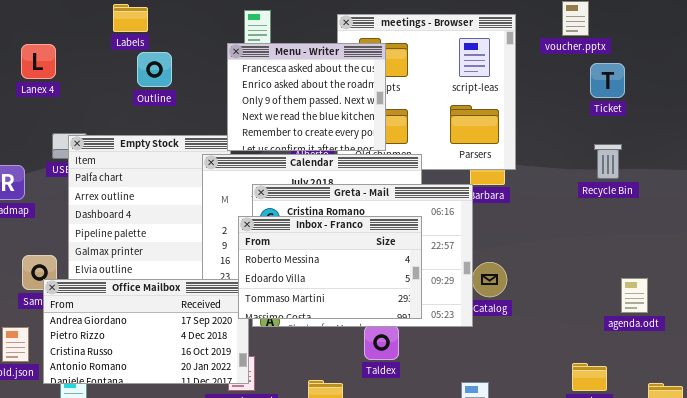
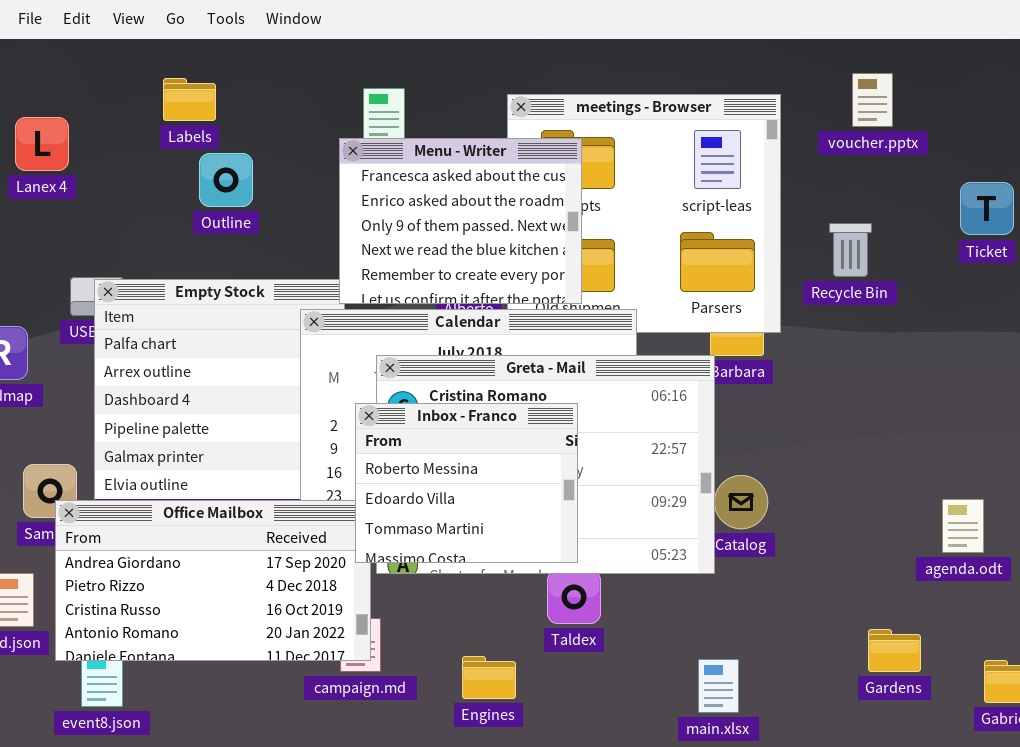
Lanex 4: [21,44,56,79] -> [15,117,69,171], moved
Ticket: [590,63,625,98] -> [960,182,1014,235], moved
Recycle Bin: [594,144,622,179] -> [829,223,872,277], moved
Inbox - Franco: [238,216,422,319] -> [355,403,578,563], resized

